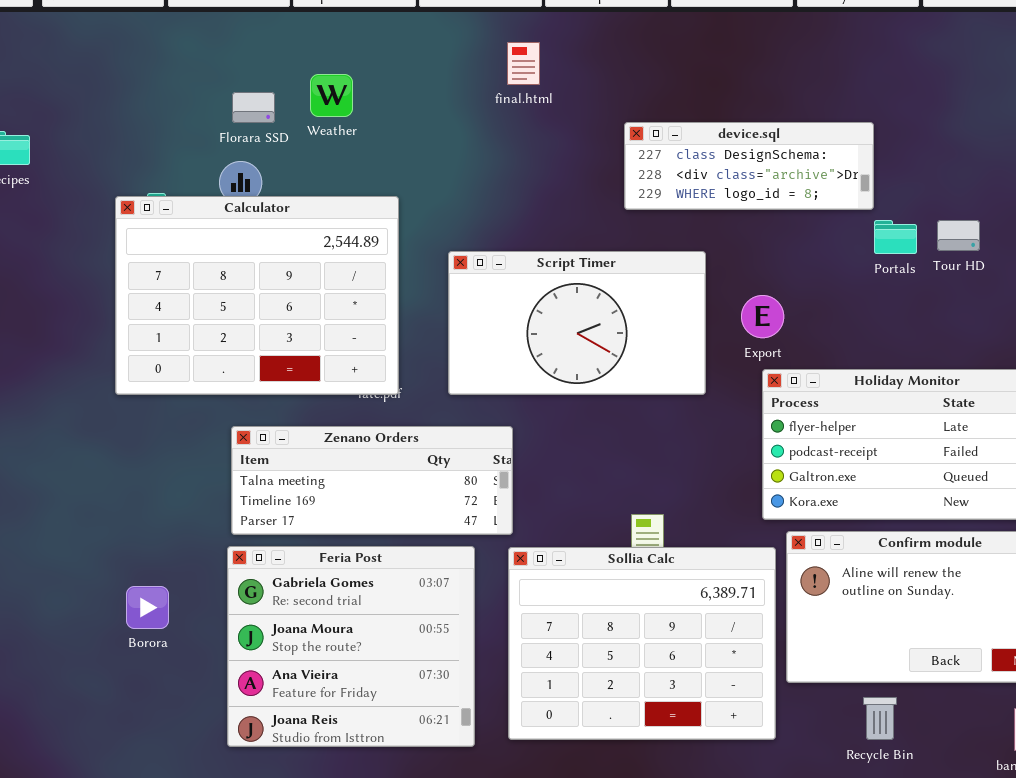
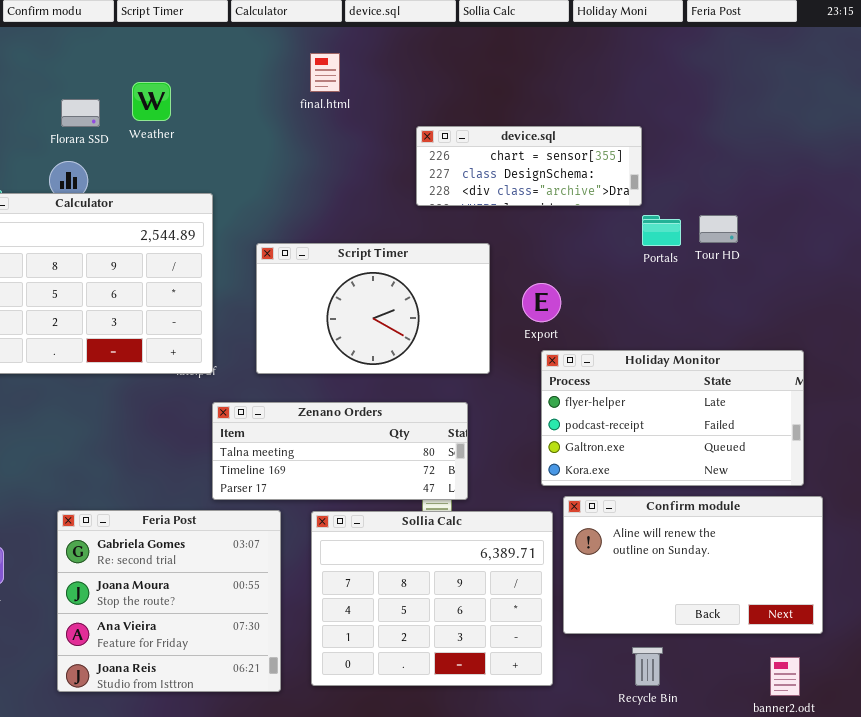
device.sql: [624,122,874,210] -> [416,126,642,206], scrolled up 1 row
Zenano Orders: [231,426,513,535] -> [212,402,468,500], moved

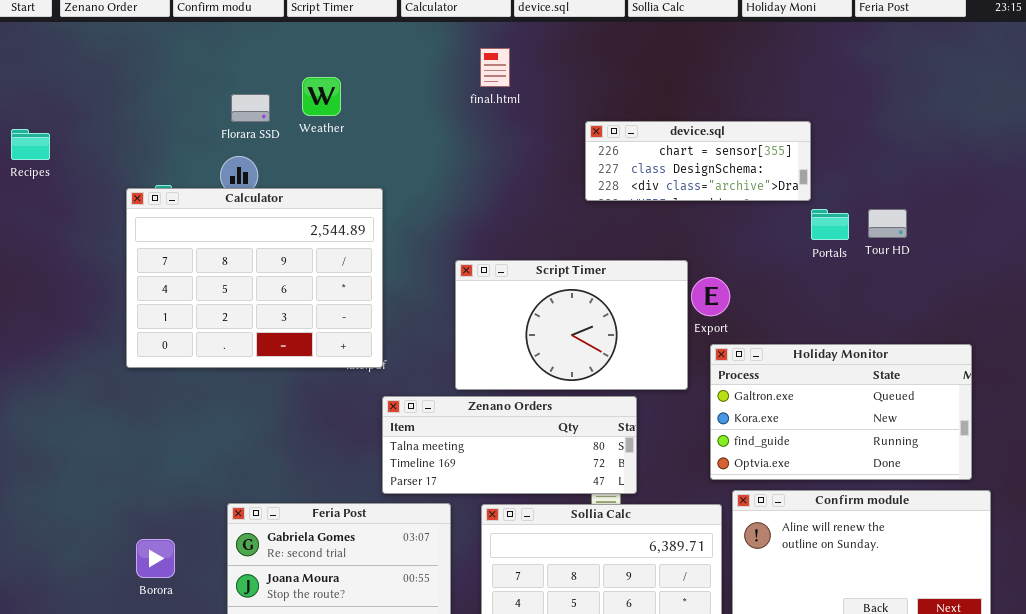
Script Timer: [256,243,490,374] -> [455,260,688,390], moved
Holiday Monitor: [541,350,804,486] -> [710,344,972,480], scrolled down 2 rows

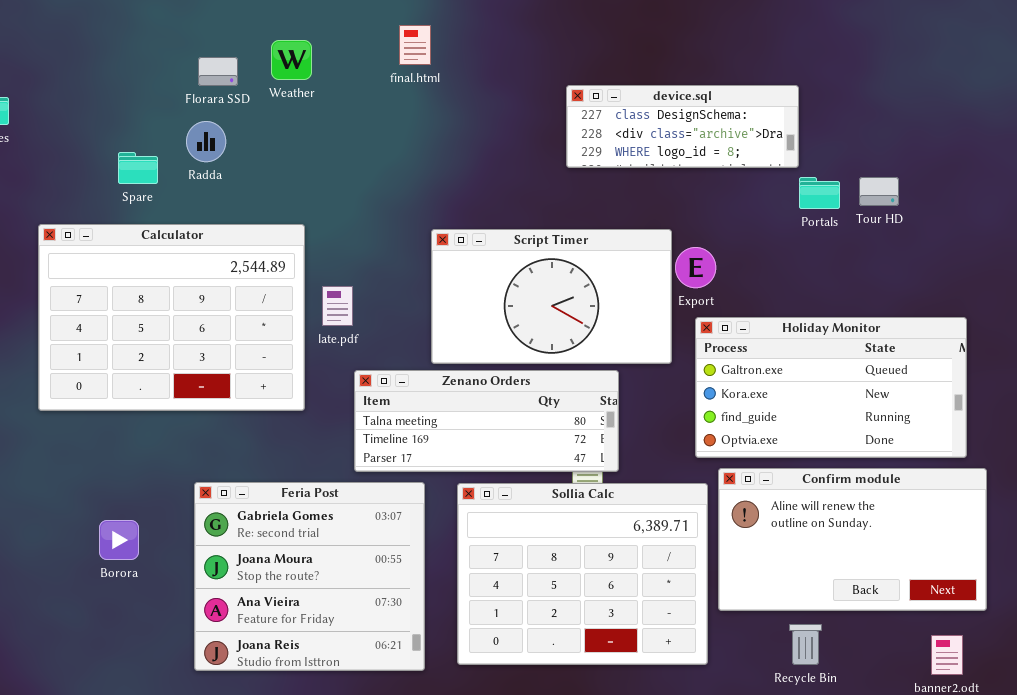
final.html: [480,48,510,87] -> [399,25,431,65], moved
device.sql: [585,121,811,201] -> [566,85,799,168], scrolled down 1 row
Calculator: [126,188,383,368] -> [38,224,305,411], moved

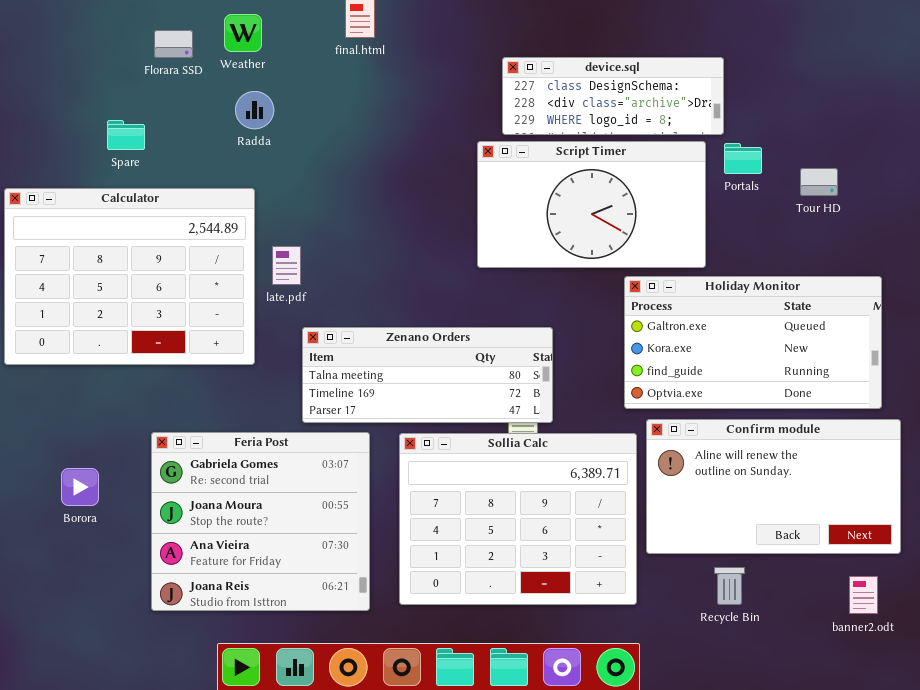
Radda: [186,121,226,162] -> [235,91,274,129], moved
Spare: [118,152,158,184] -> [107,120,145,150], moved
Tour HD: [859,177,899,206] -> [800,168,838,196], moved
Script Timer: [431,229,672,364] -> [477,141,706,268], moved

